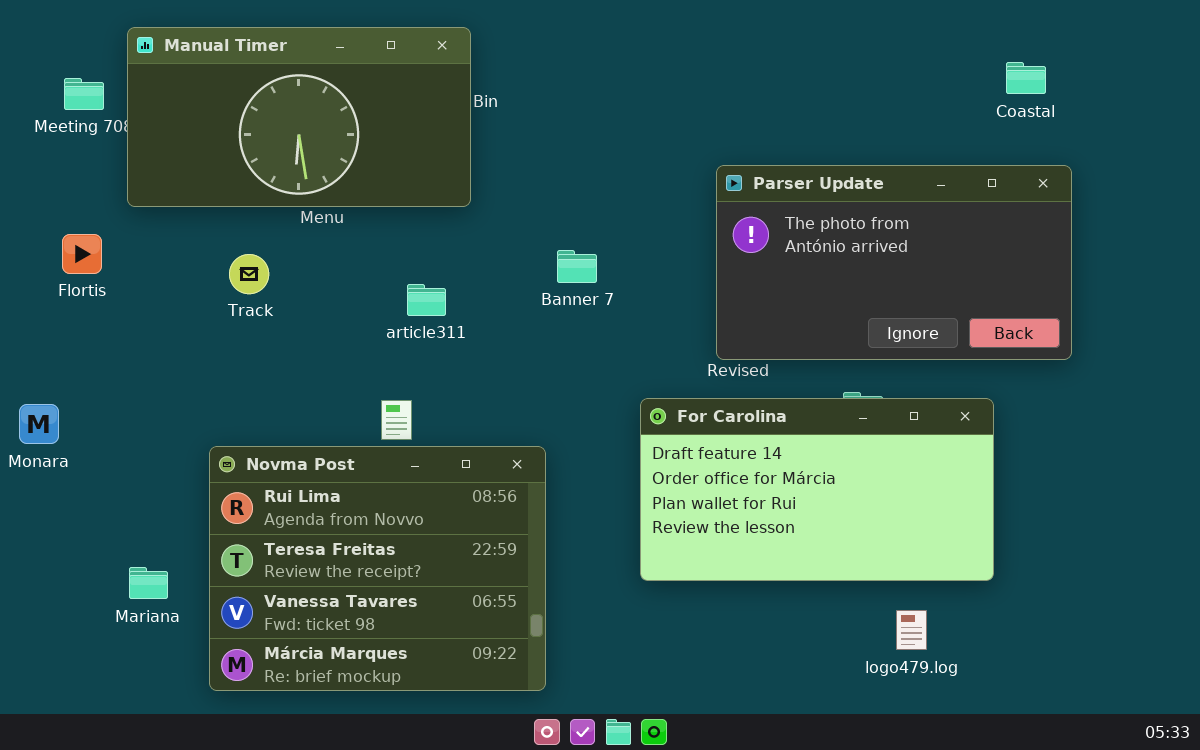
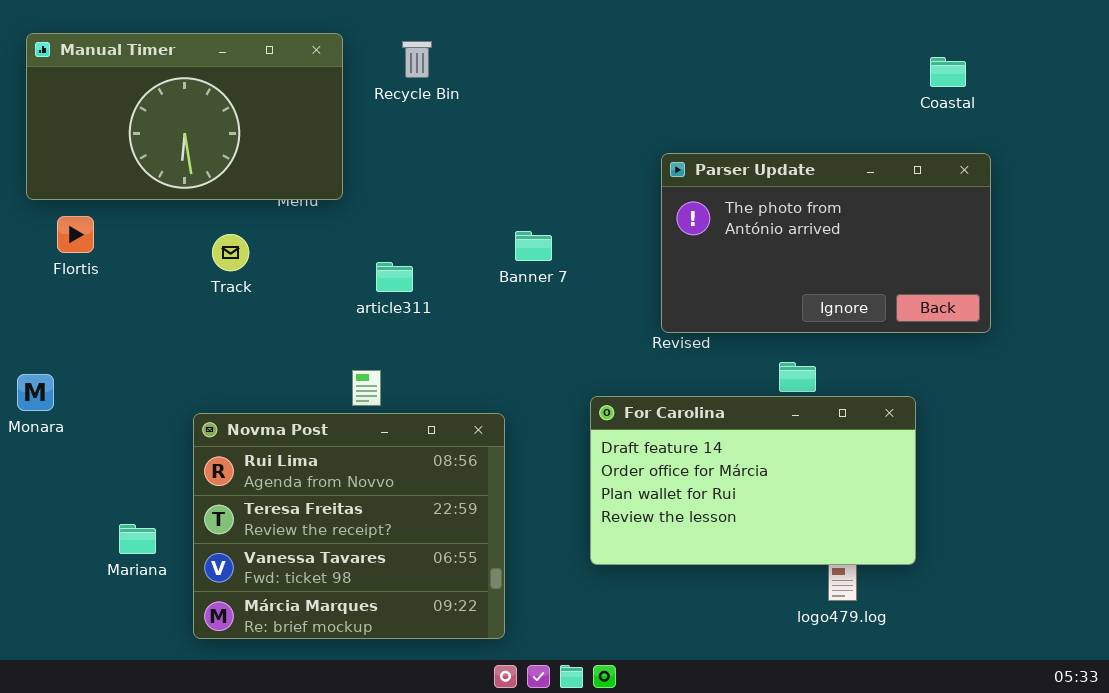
Manual Timer: [127,27,471,207] -> [26,33,343,200], moved
For Carolina: [640,398,994,581] -> [590,396,916,565], moved

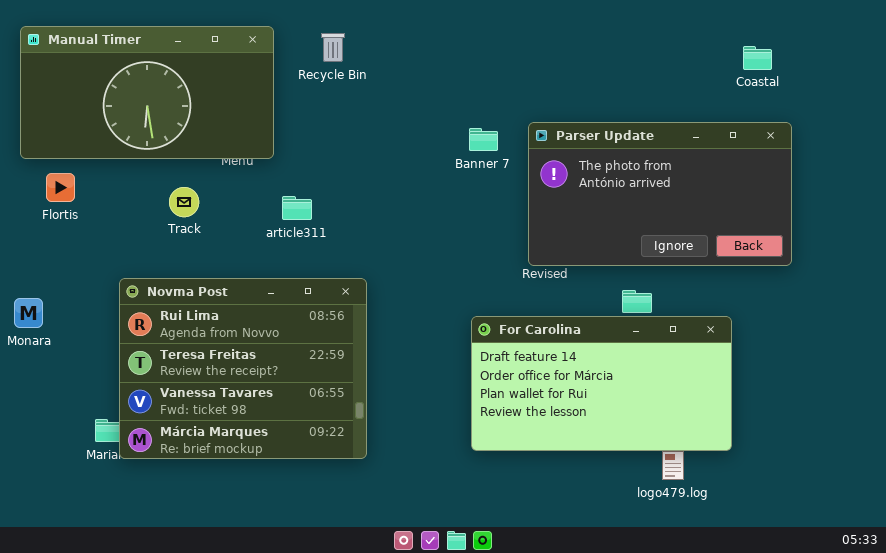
Banner 7: [515,231,552,261] -> [469,128,498,151], moved
article311: [376,262,413,292] -> [282,196,312,220], moved
Novma Post: [193,413,505,639] -> [119,278,367,459], moved

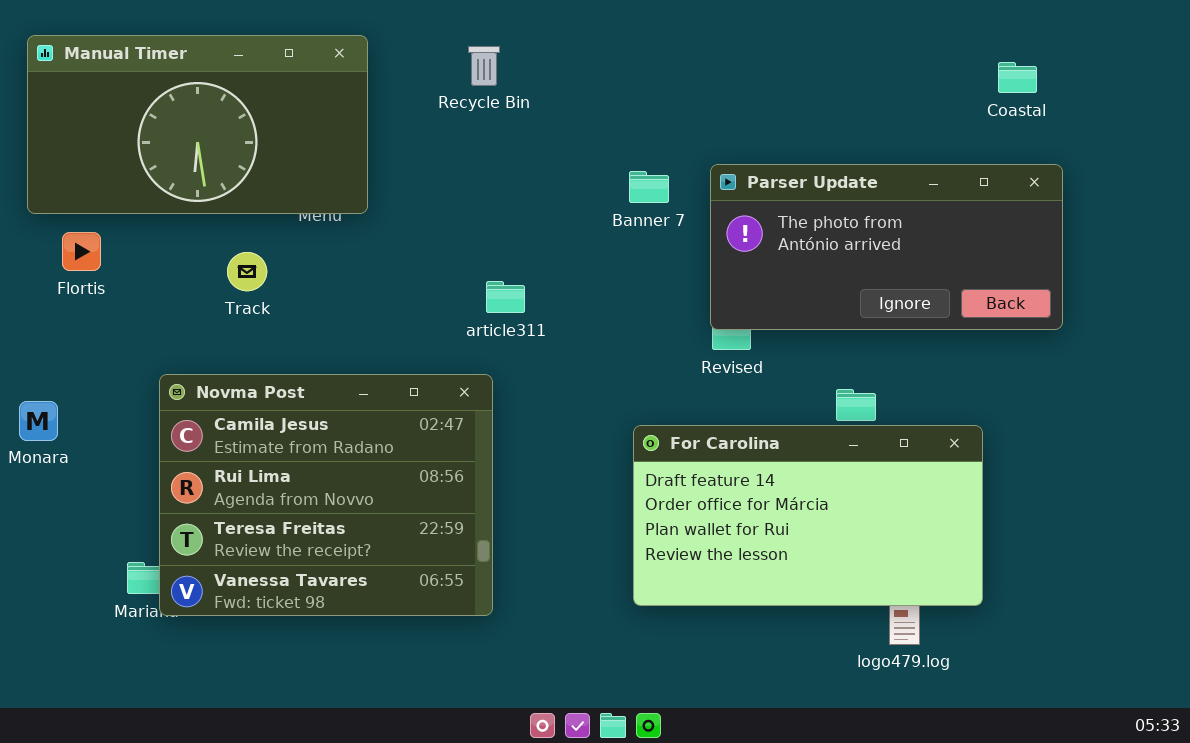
Recycle Bin: [321,33,345,62] -> [468,46,500,86], moved
Parser Update: [528,122,792,266] -> [710,164,1063,330], resized
article311: [282,196,312,220] -> [486,281,525,313], moved
Novma Post: [119,278,367,459] -> [159,374,493,616], scrolled up 1 row

